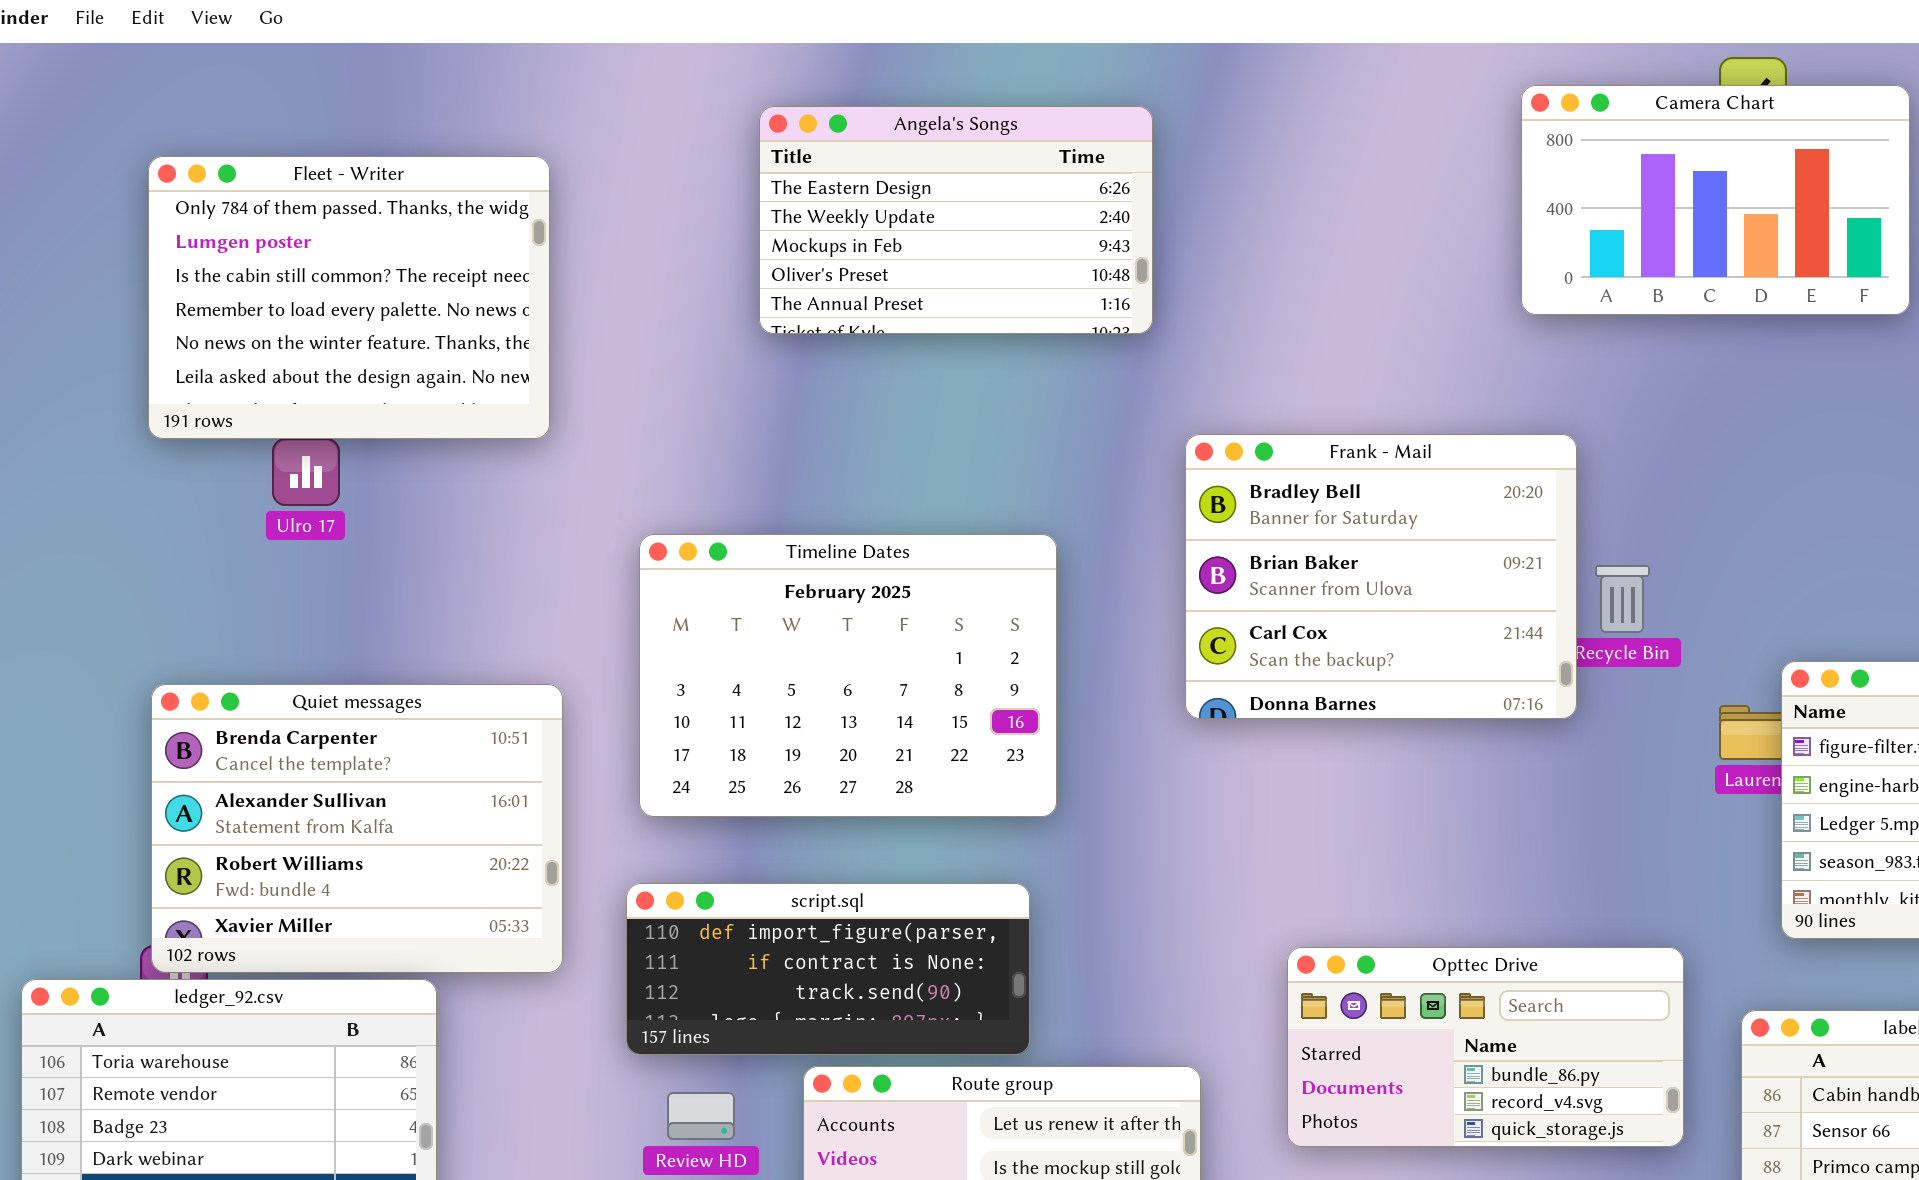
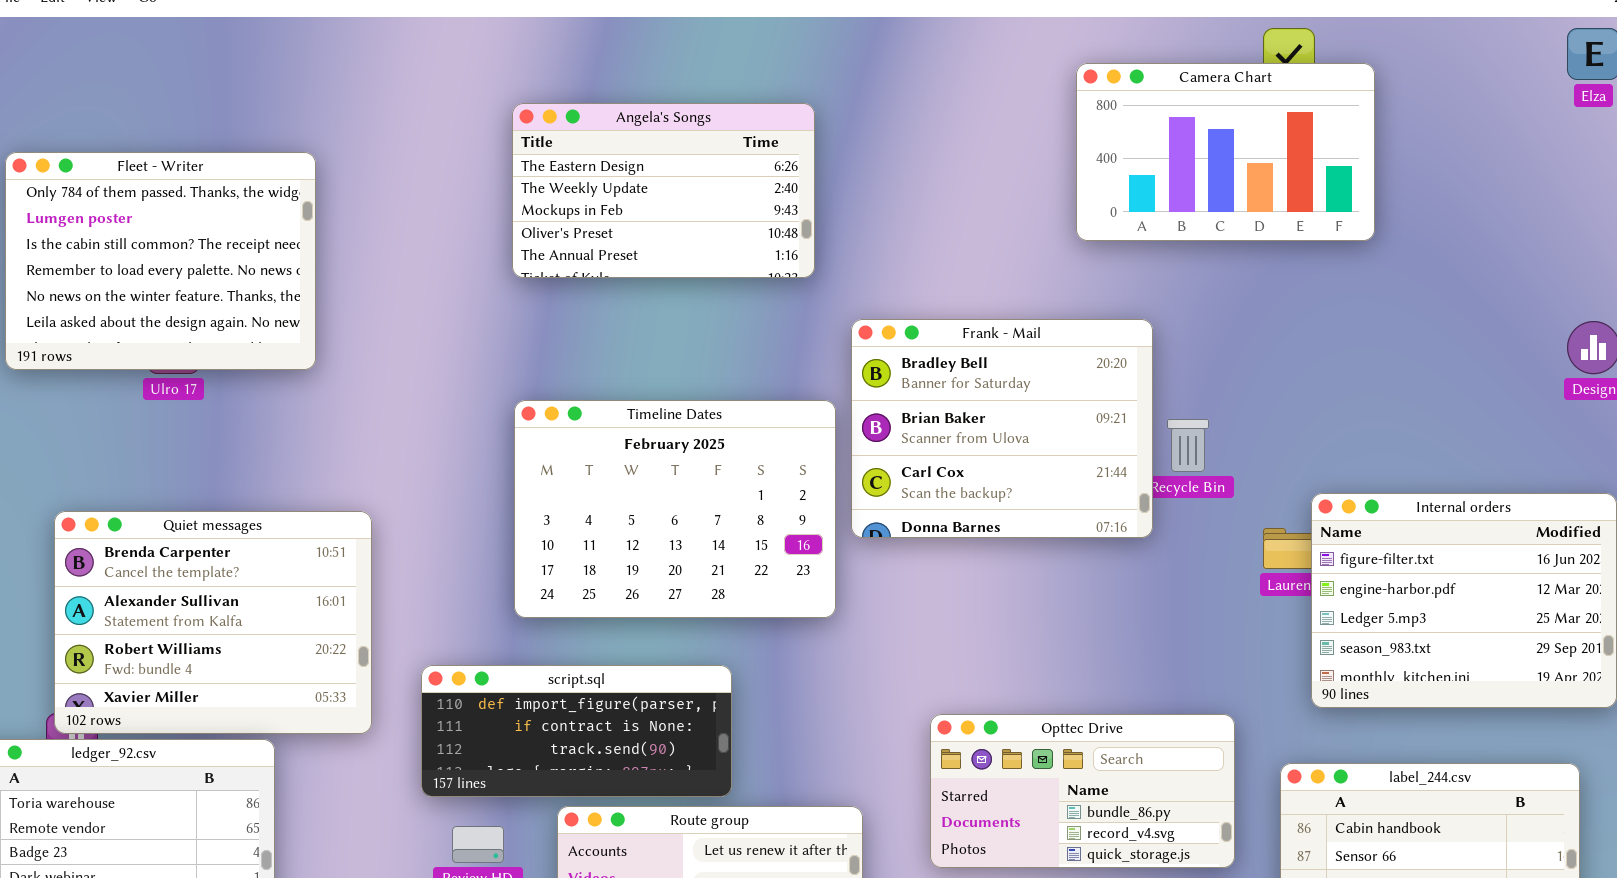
Camera Chart: [1521,85,1910,315] -> [1076,63,1375,241], moved
Angela's Songs: [759,106,1153,334] -> [512,103,815,278], moved
Fleet - Writer: [148,156,550,439] -> [5,152,316,370], moved
Timeline Dates: [639,534,1057,817] -> [514,400,836,618], moved

